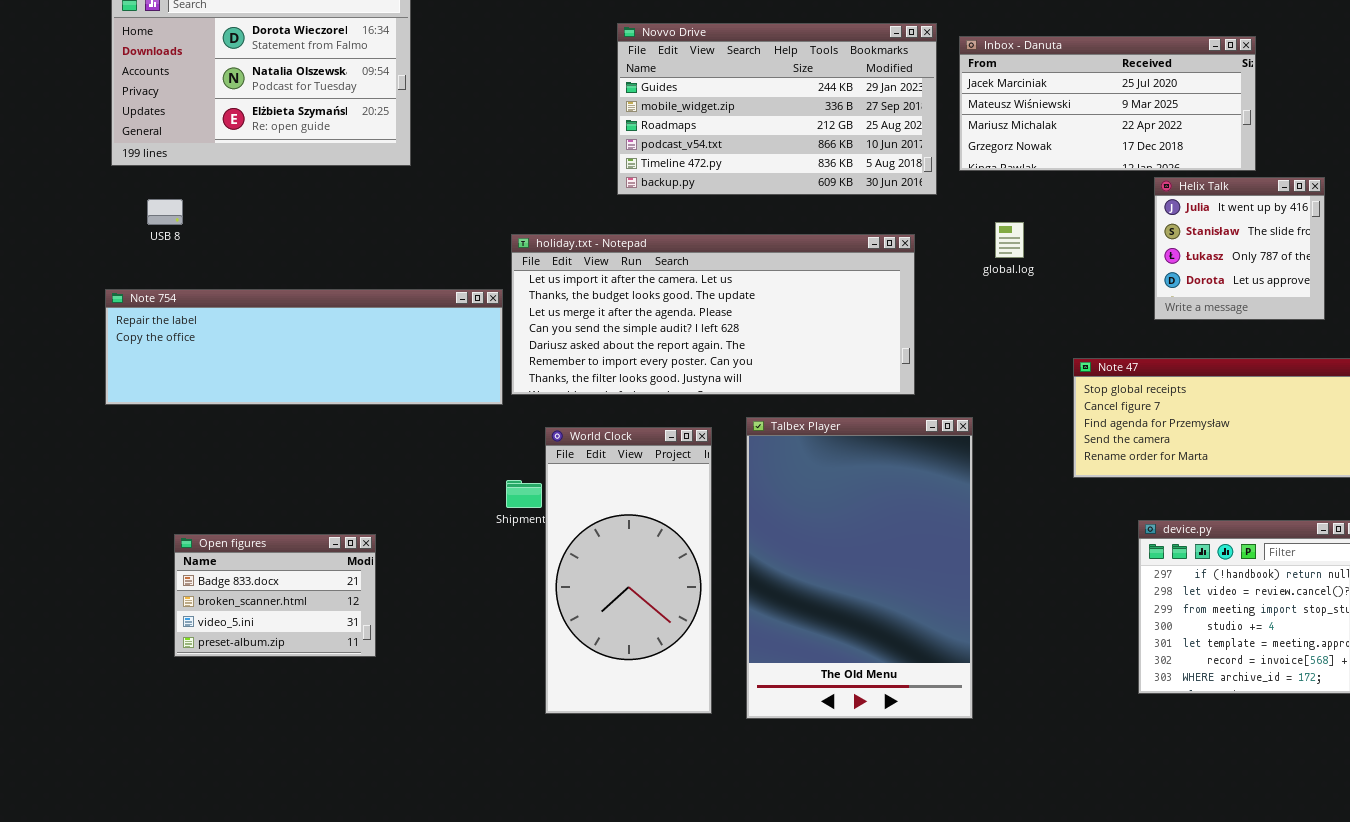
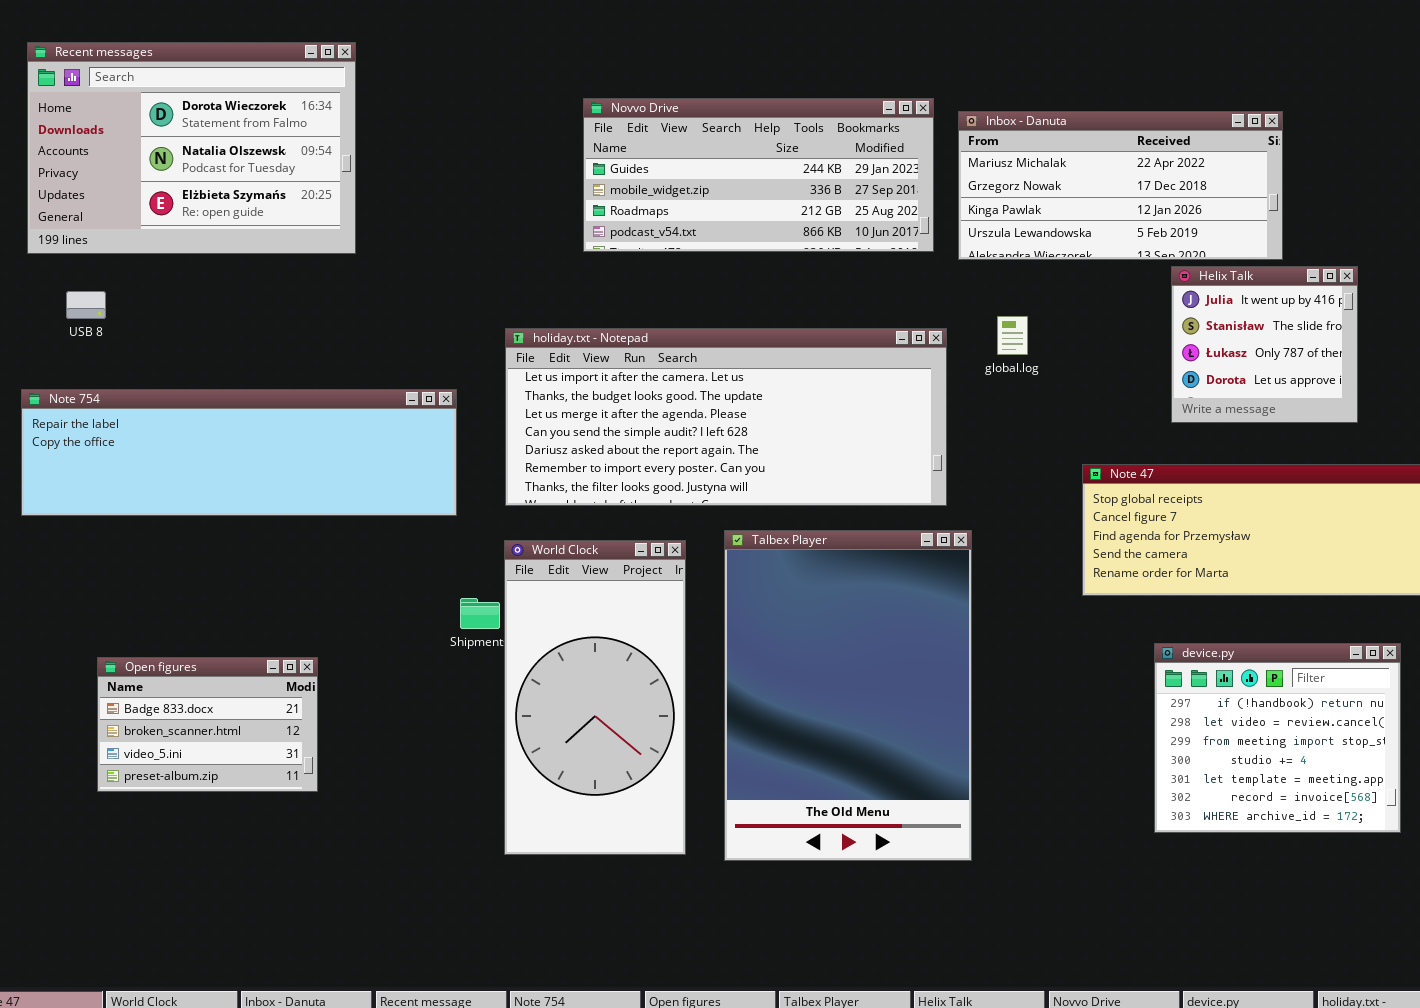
Novvo Drive: [617,23,937,195] -> [583,98,934,252], resized
Inbox - Danuta: [959,36,1256,171] -> [958,111,1283,260], scrolled down 2 rows
holiday.txt - Notepad: [511,234,915,395] -> [505,328,947,506], moved

